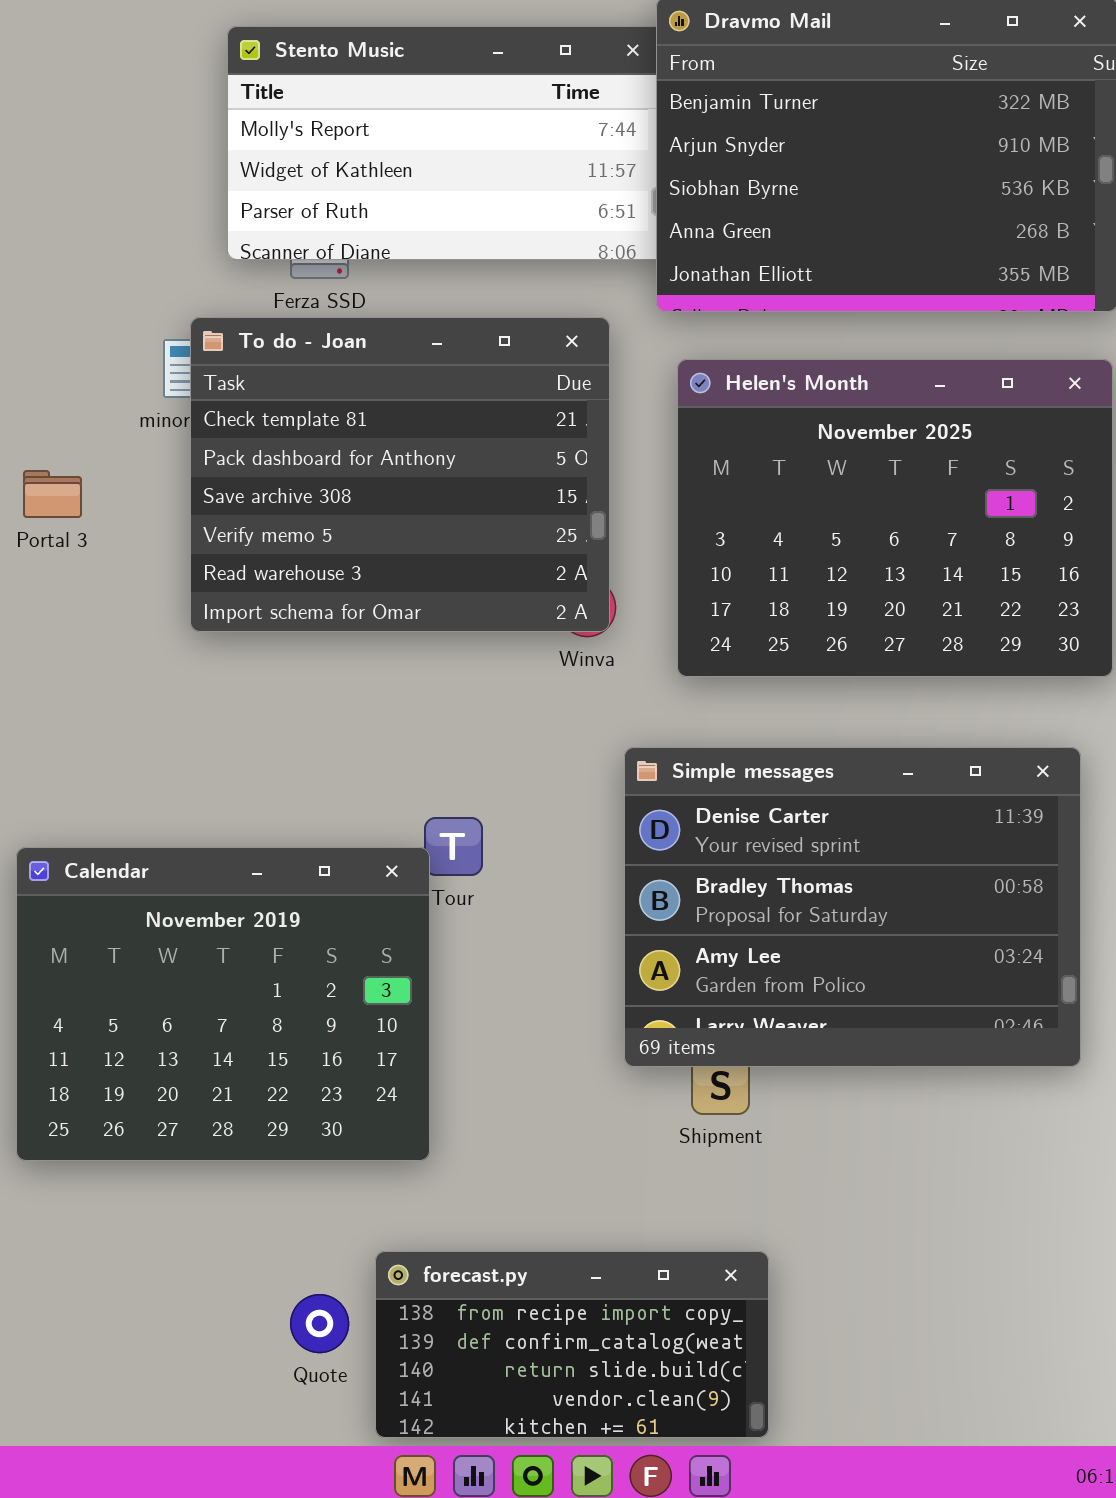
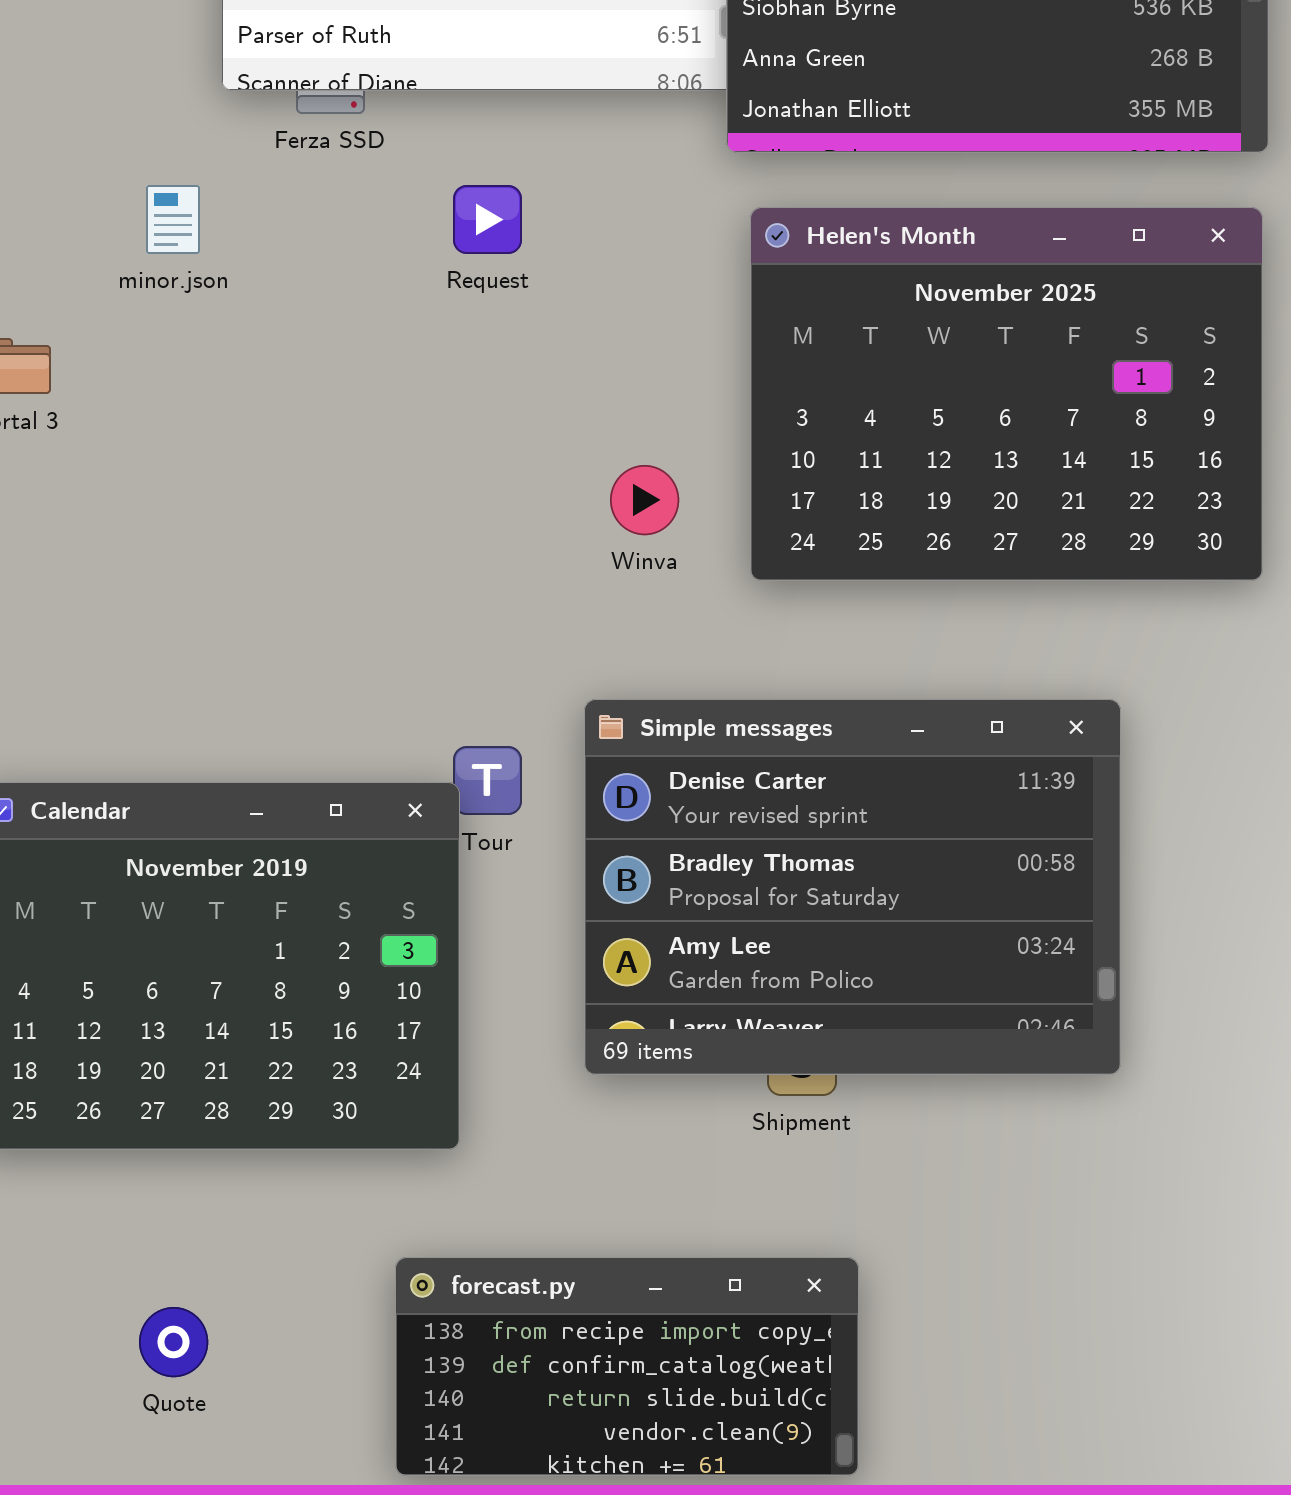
To do - Joan: [190,317,610,632] -> none, closed
Simple messages: [624,747,1081,1067] -> [584,699,1121,1075], moved
Quote: [290,1294,349,1353] -> [139,1307,208,1377], moved

